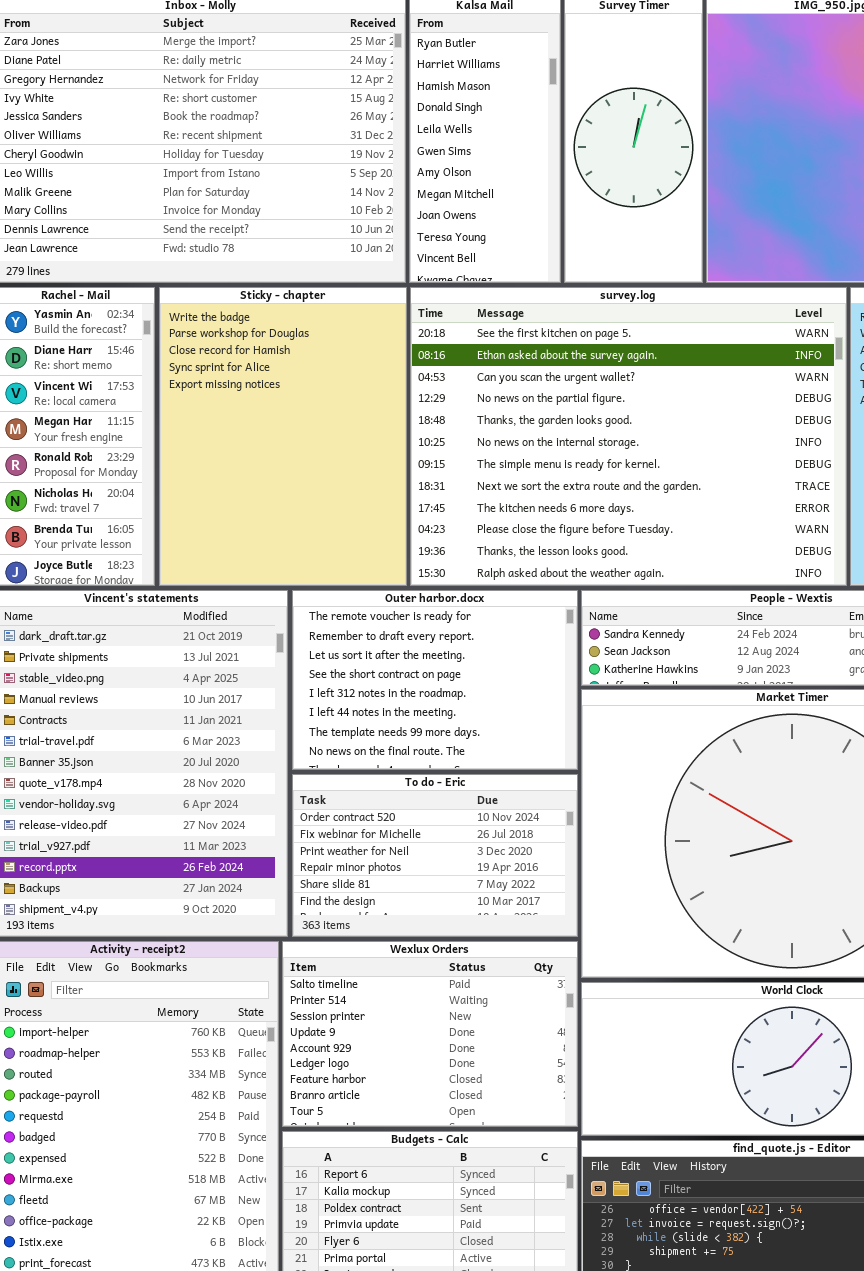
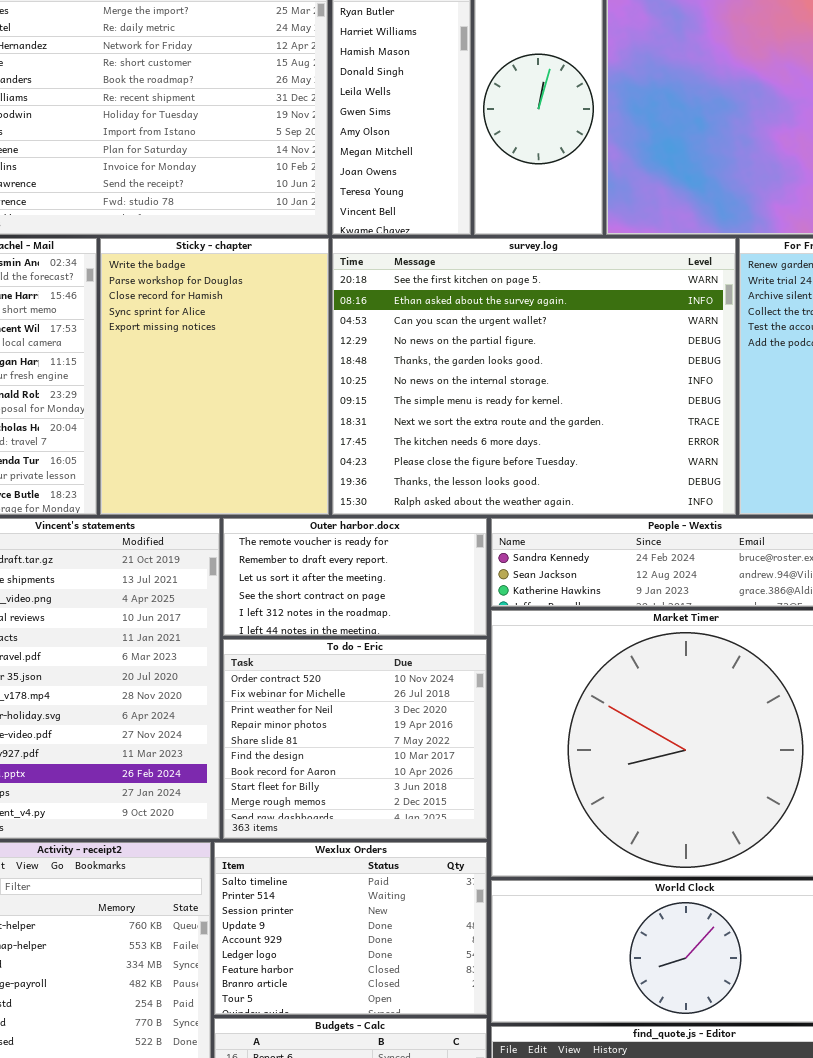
Outer harbor.docx: [292,590,578,770] -> [223,518,487,636], resized
To do - Eric: [292,774,578,937] -> [223,639,487,839], resized

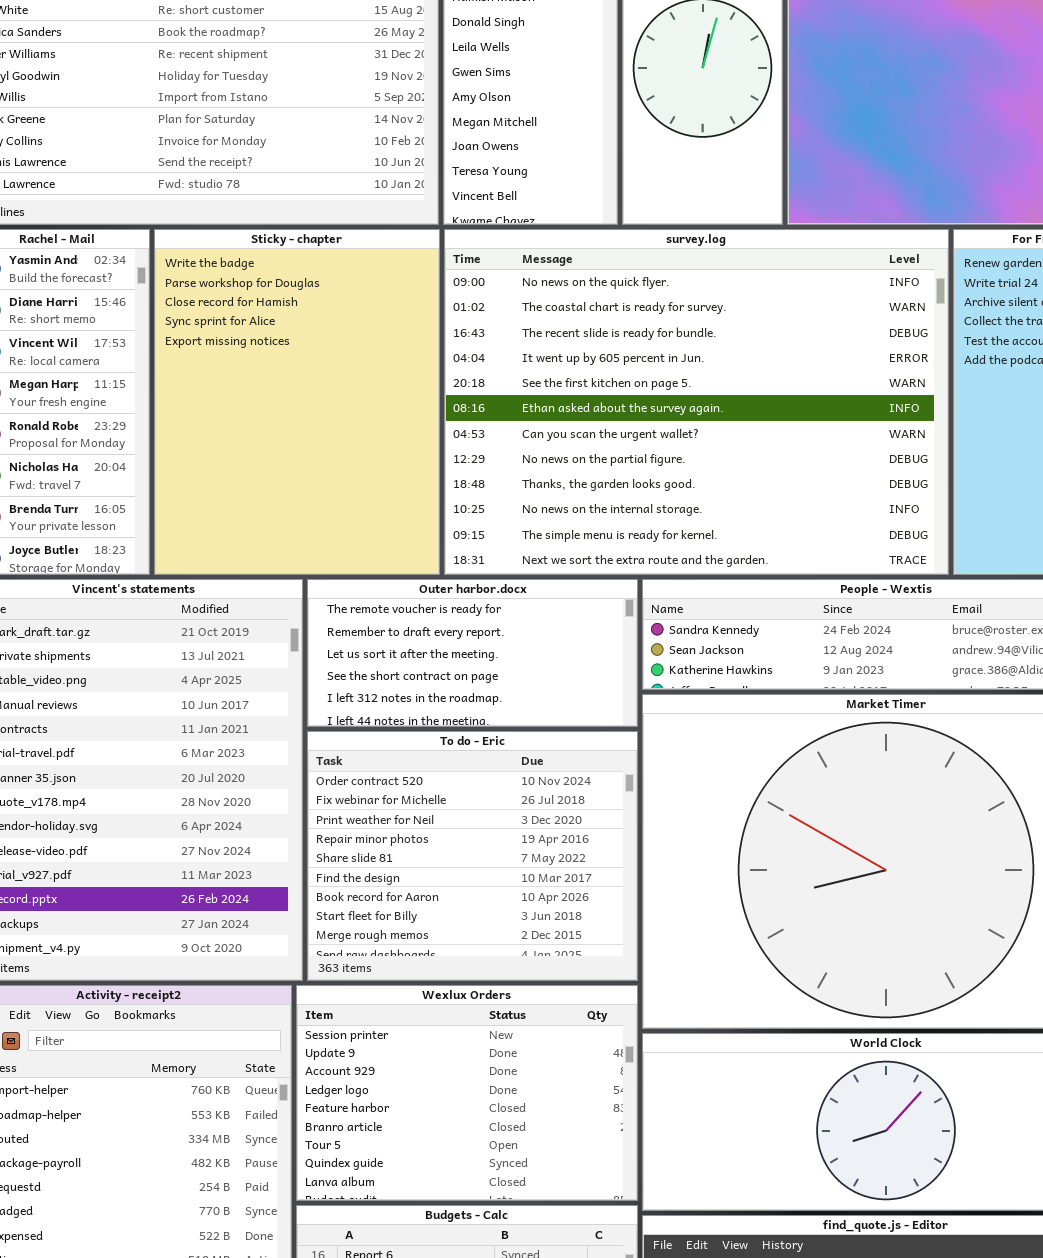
survey.log: [332,238,736,515] -> [444,229,949,575], scrolled up 4 rows
Wexlux Orders: [214,842,487,1015] -> [296,985,638,1201], scrolled down 2 rows

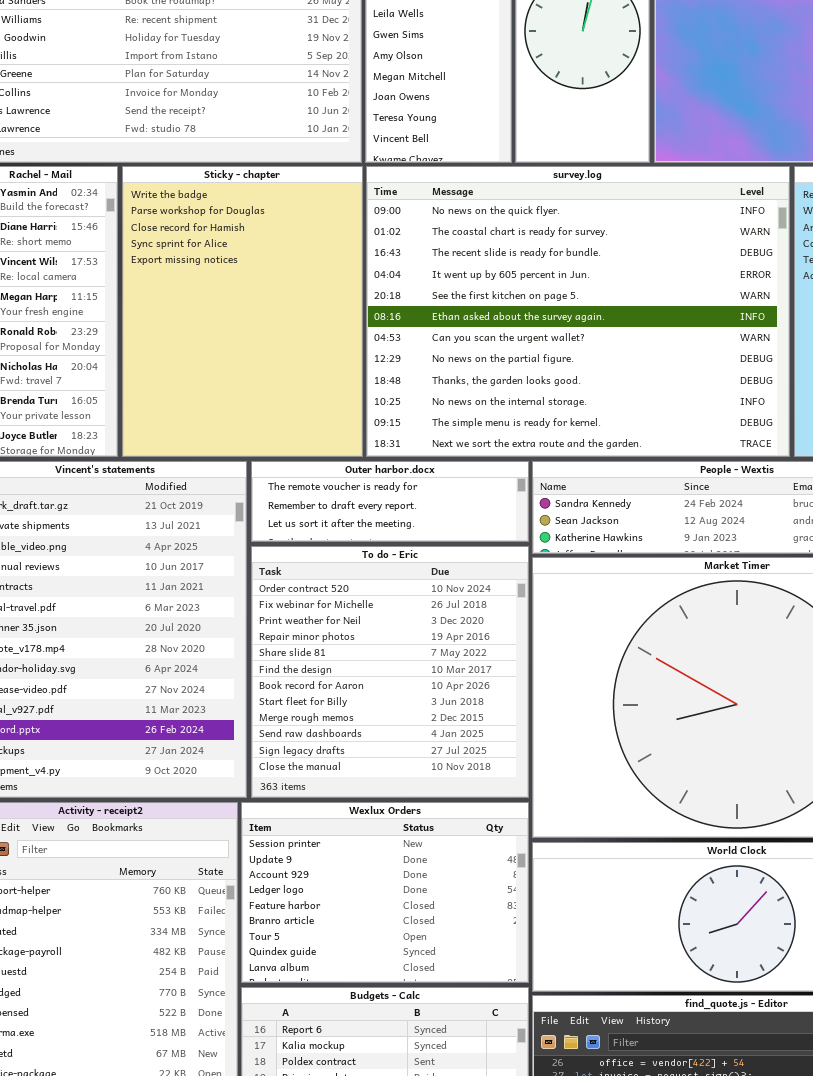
Outer harbor.docx: [307,579,638,727] -> [251,461,529,542], resized
To do - Eric: [307,731,638,981] -> [251,546,529,798], resized

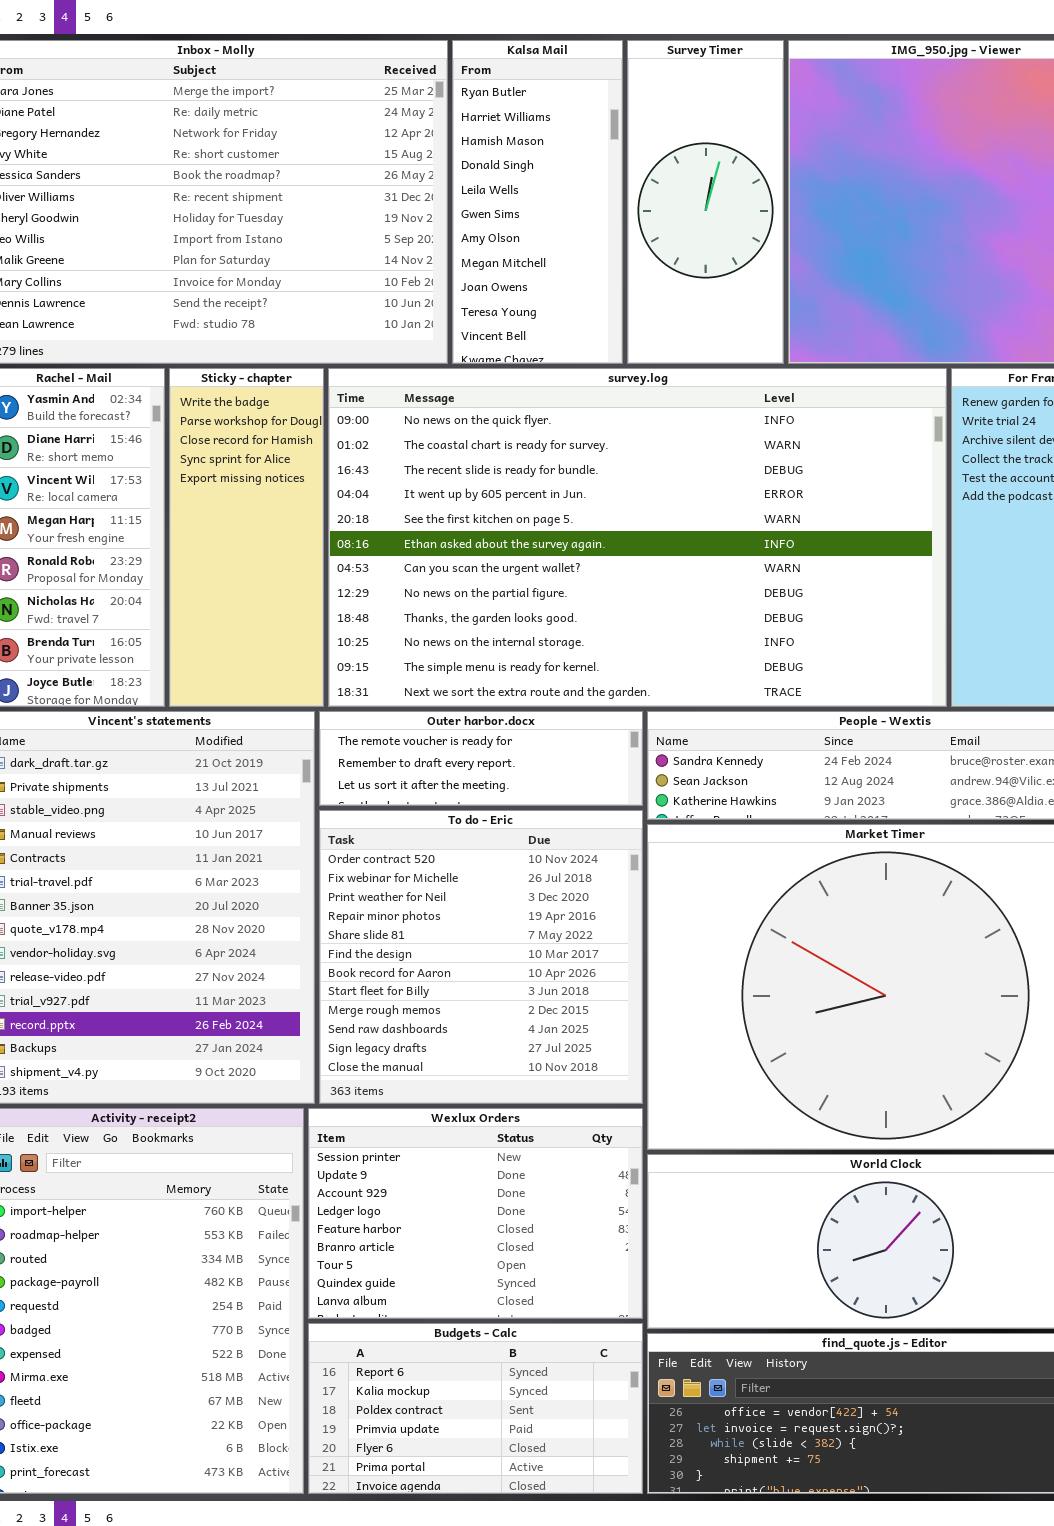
Sticky - chapter: [122,166,363,457] -> [169,368,324,707], resized
survey.log: [366,166,790,457] -> [328,368,947,707], resized

